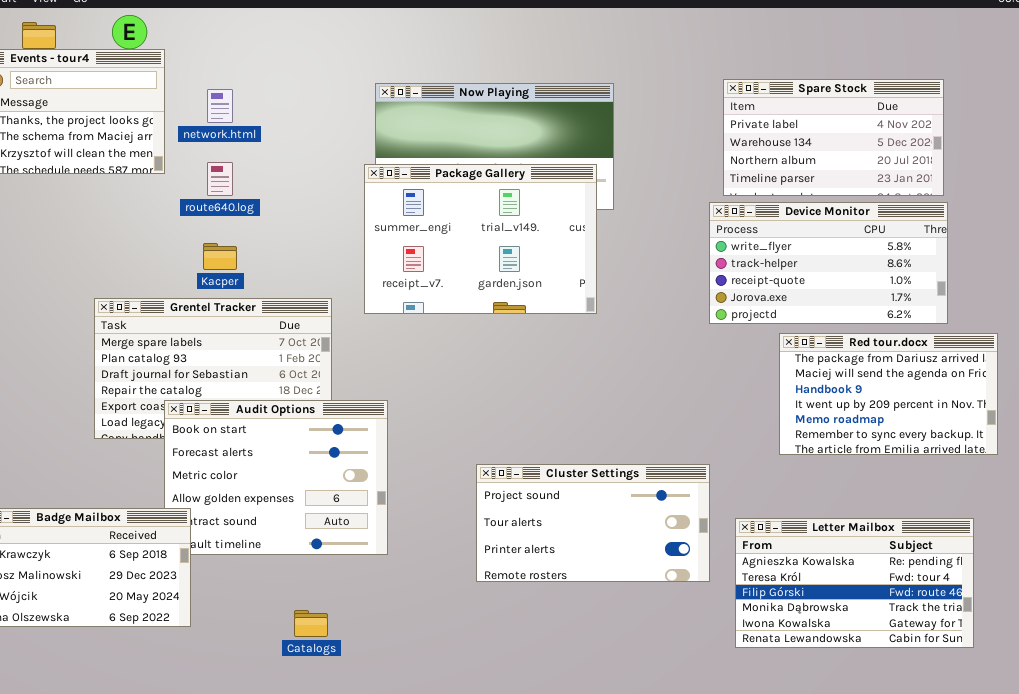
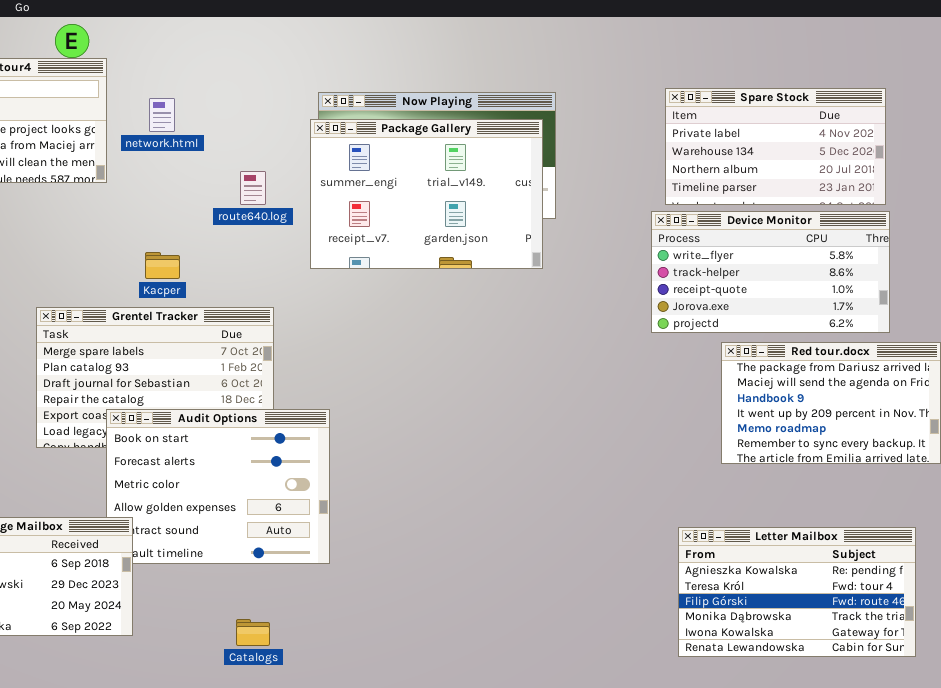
route640.log: [207,162,233,196] -> [240,171,266,205], moved
Package Gallery: [364,164,597,314] -> [310,119,543,269], moved
Cluster Settings: [476,464,710,582] -> none, closed

